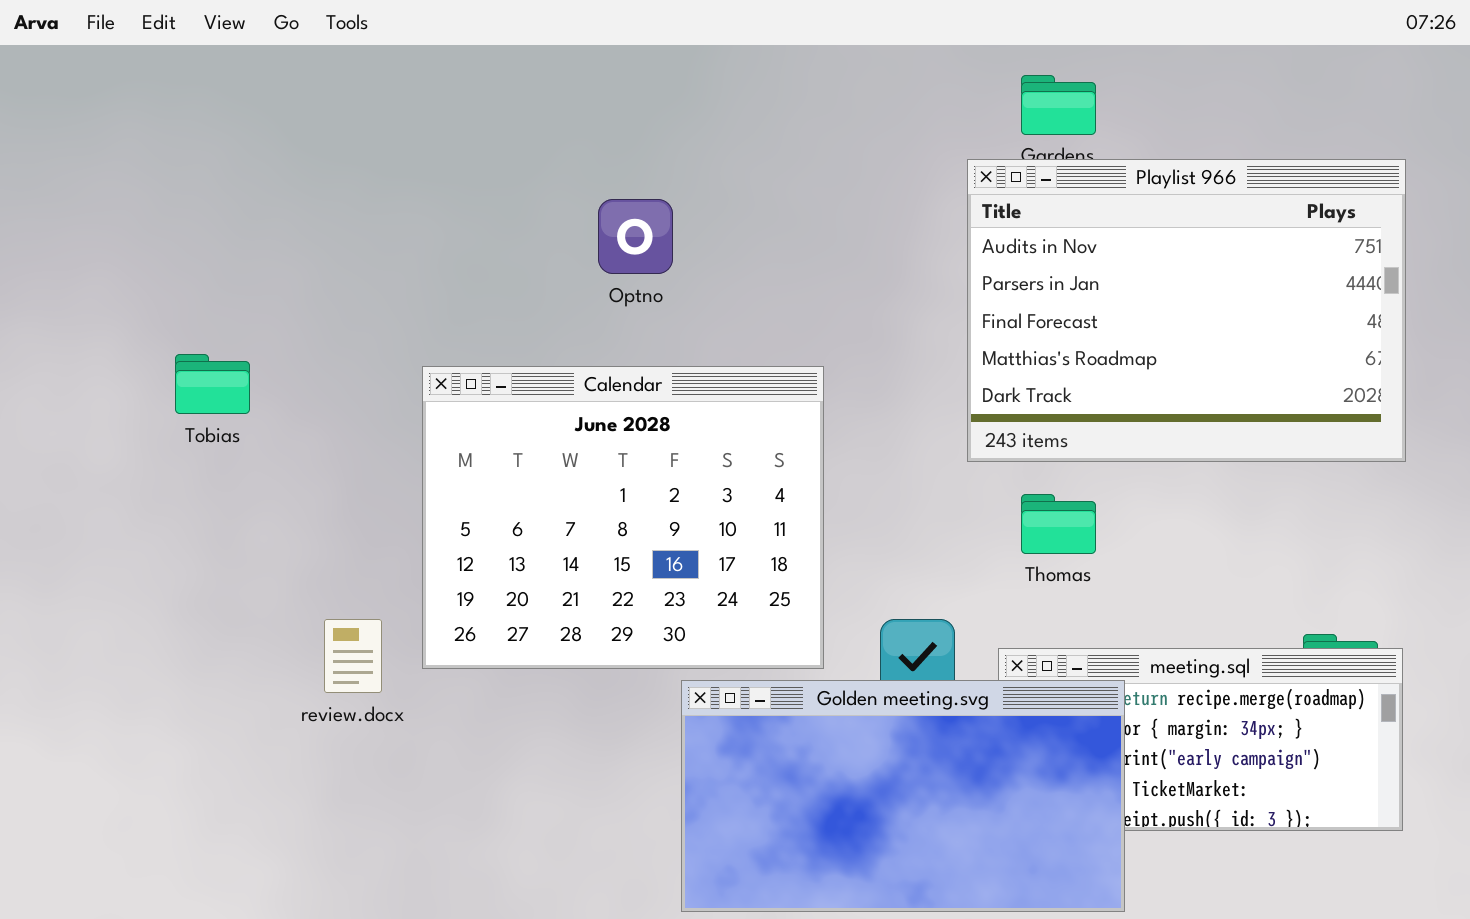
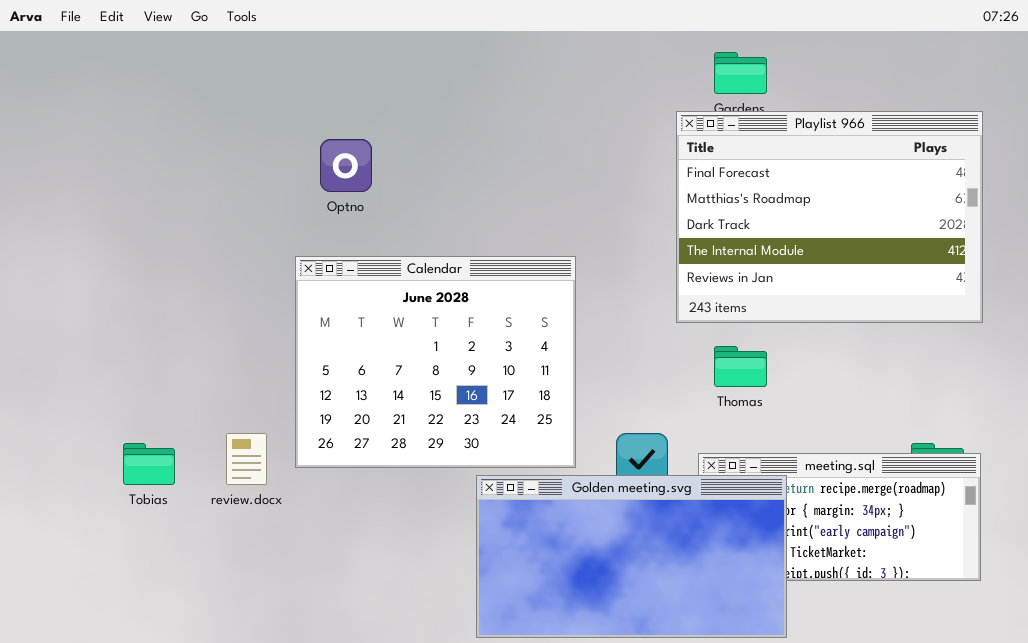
Playlist 966: [967,159,1406,462] -> [676,111,983,323], scrolled down 2 rows
Optno: [598,199,673,274] -> [320,139,372,192], moved
Tobias: [175,354,250,414] -> [123,443,175,485], moved

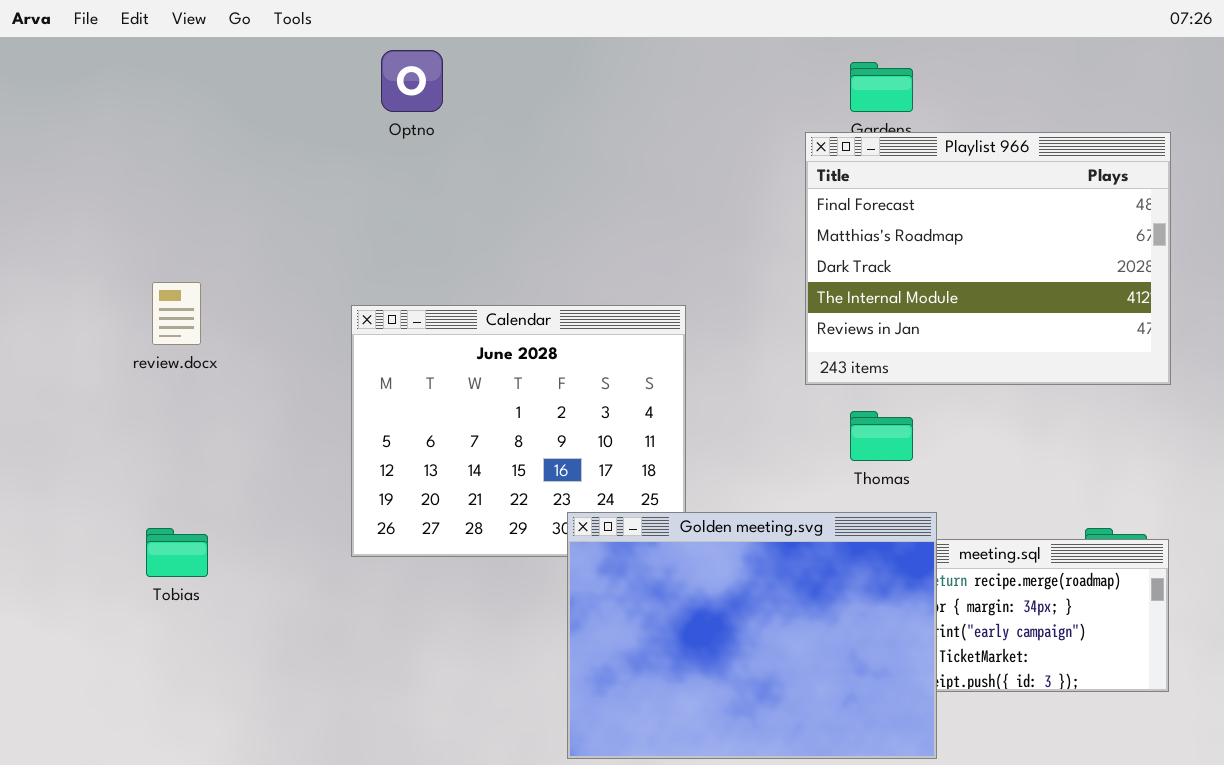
Optno: [320,139,372,192] -> [381,50,443,112], moved
review.docx: [226,433,267,485] -> [152,282,201,345], moved
Golden meeting.svg: [476,475,787,638] -> [567,512,937,759], resized

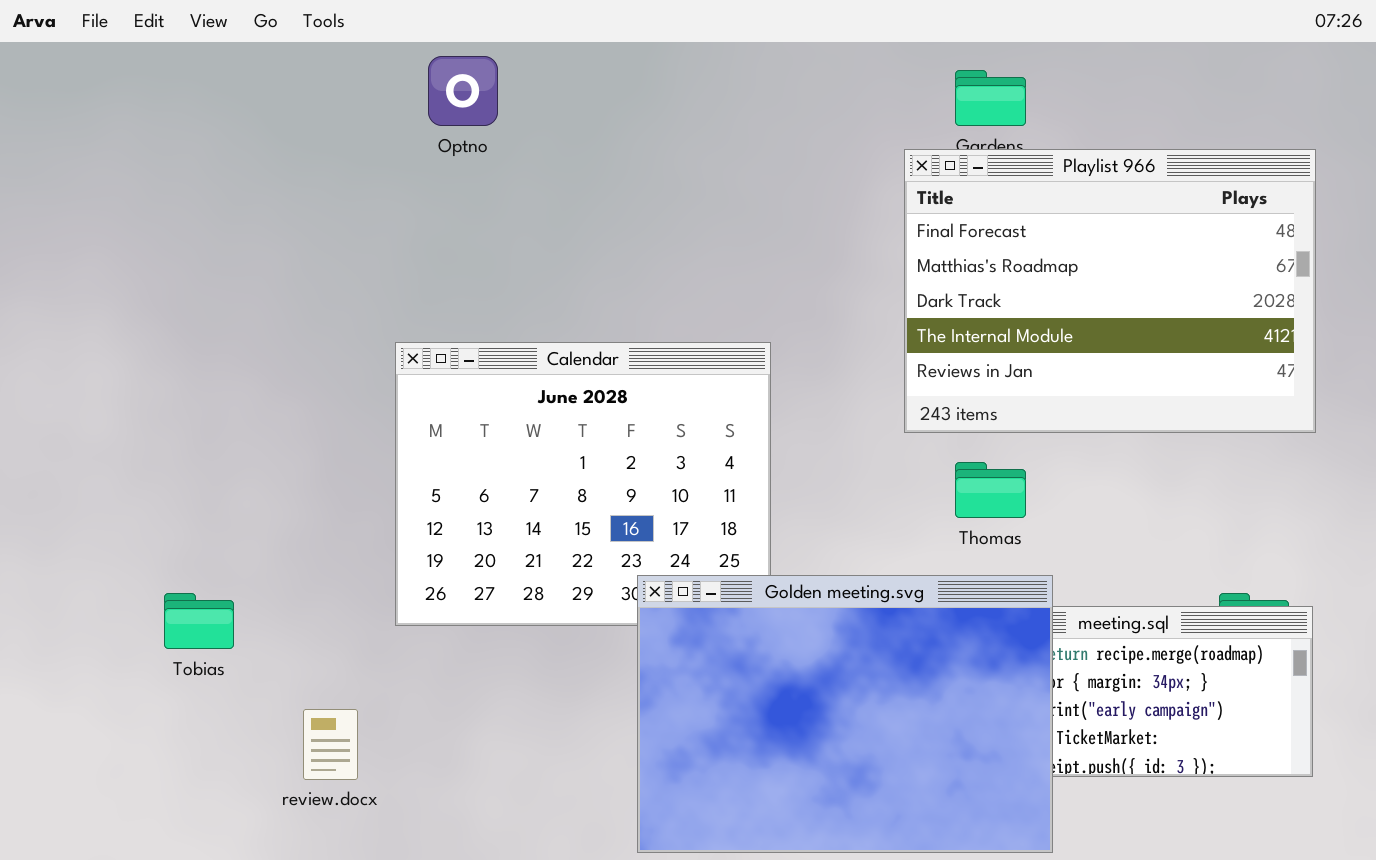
review.docx: [152,282,201,345] -> [303,709,358,780], moved

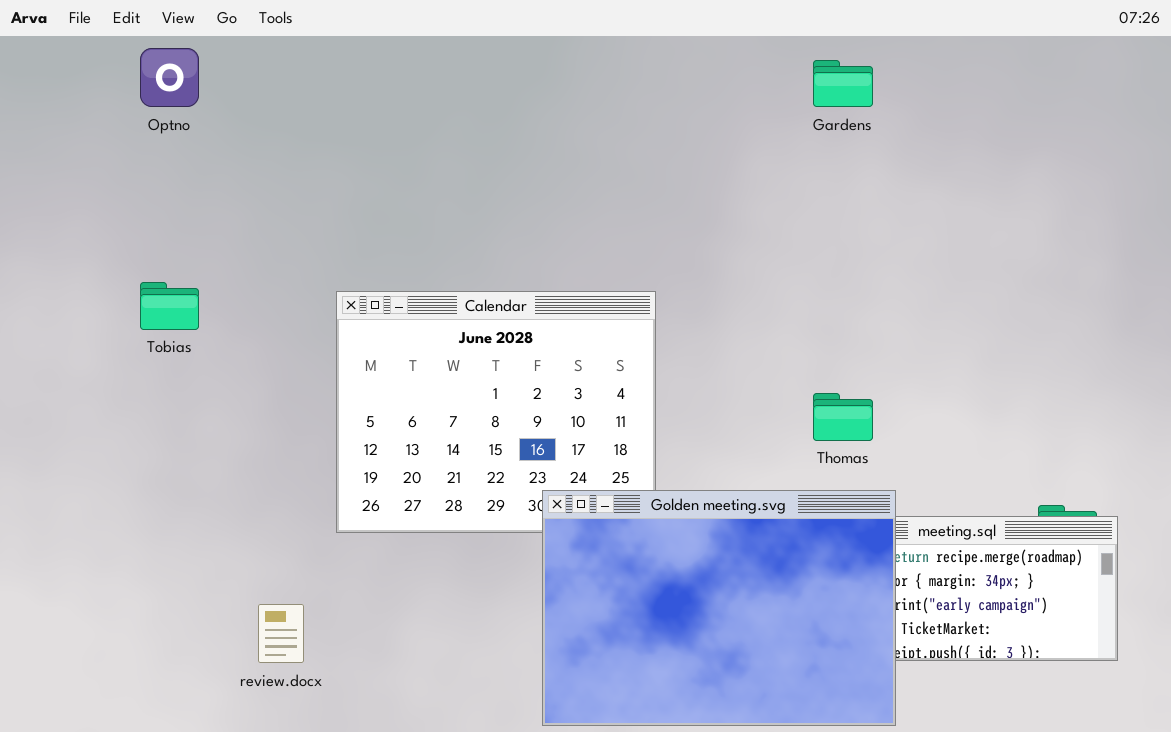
Optno: [428,56,498,126] -> [140,48,199,107], moved
Playlist 966: [904,149,1316,433] -> none, closed
Tobias: [164,593,234,649] -> [140,282,199,330], moved

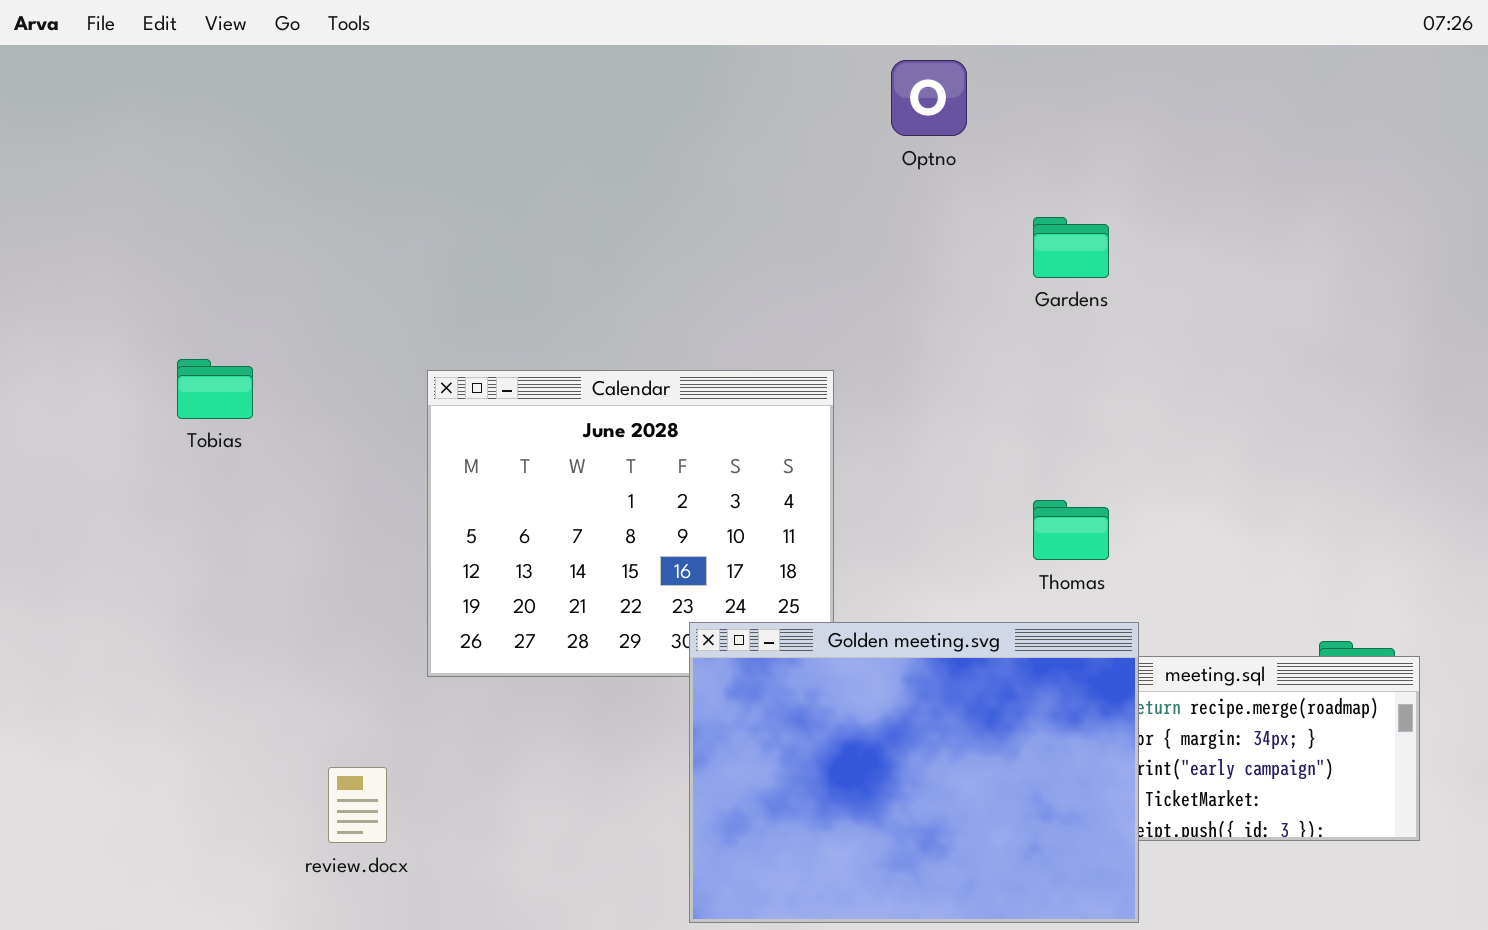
Optno: [140,48,199,107] -> [891,60,967,136], moved
Gardens: [813,60,873,107] -> [1033,217,1109,278], moved

